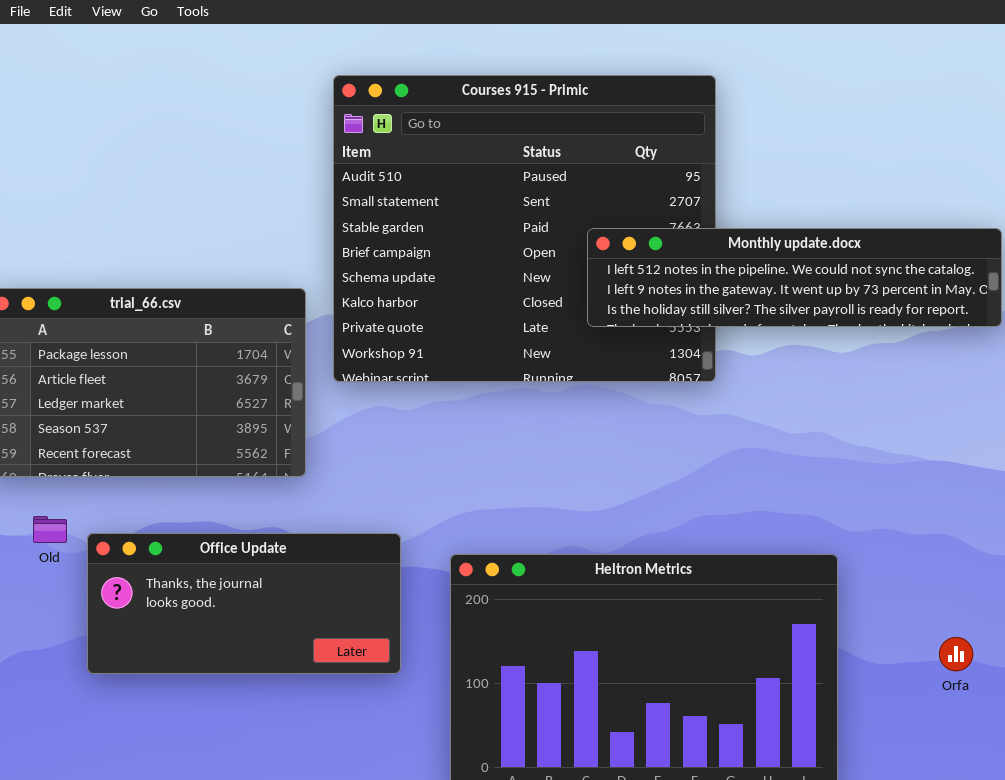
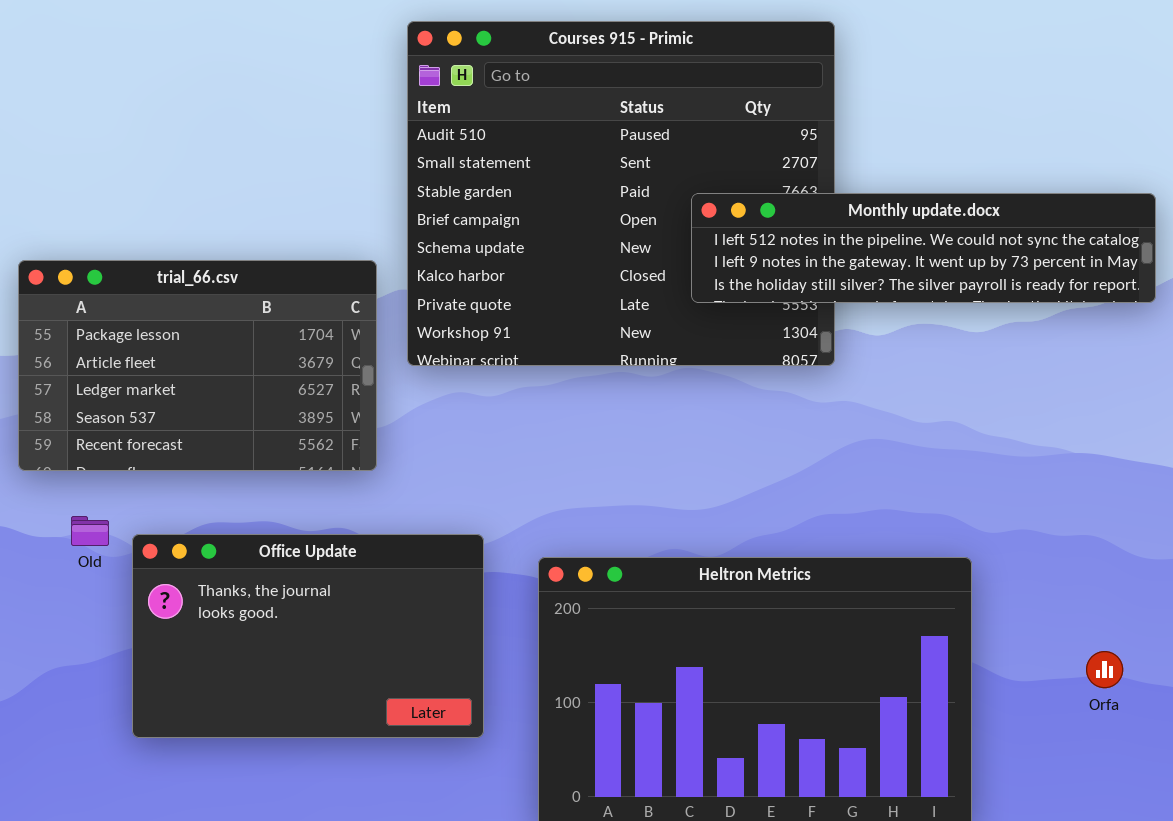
Office Update: [87,533,401,674] -> [132,534,484,738], resized

